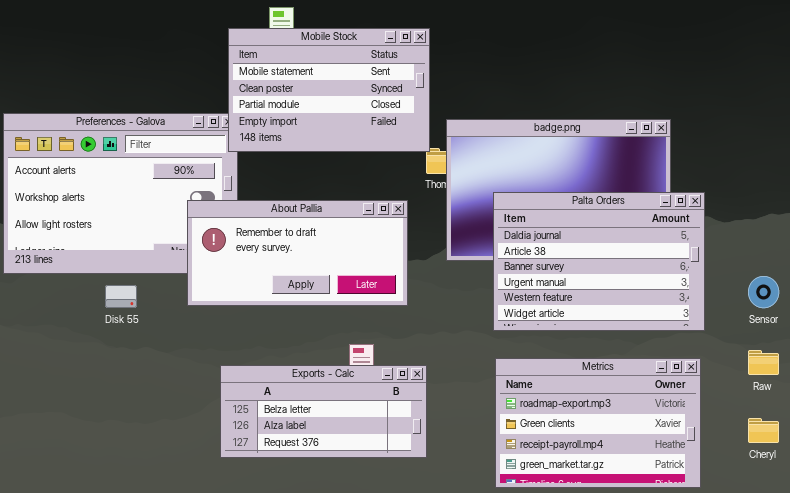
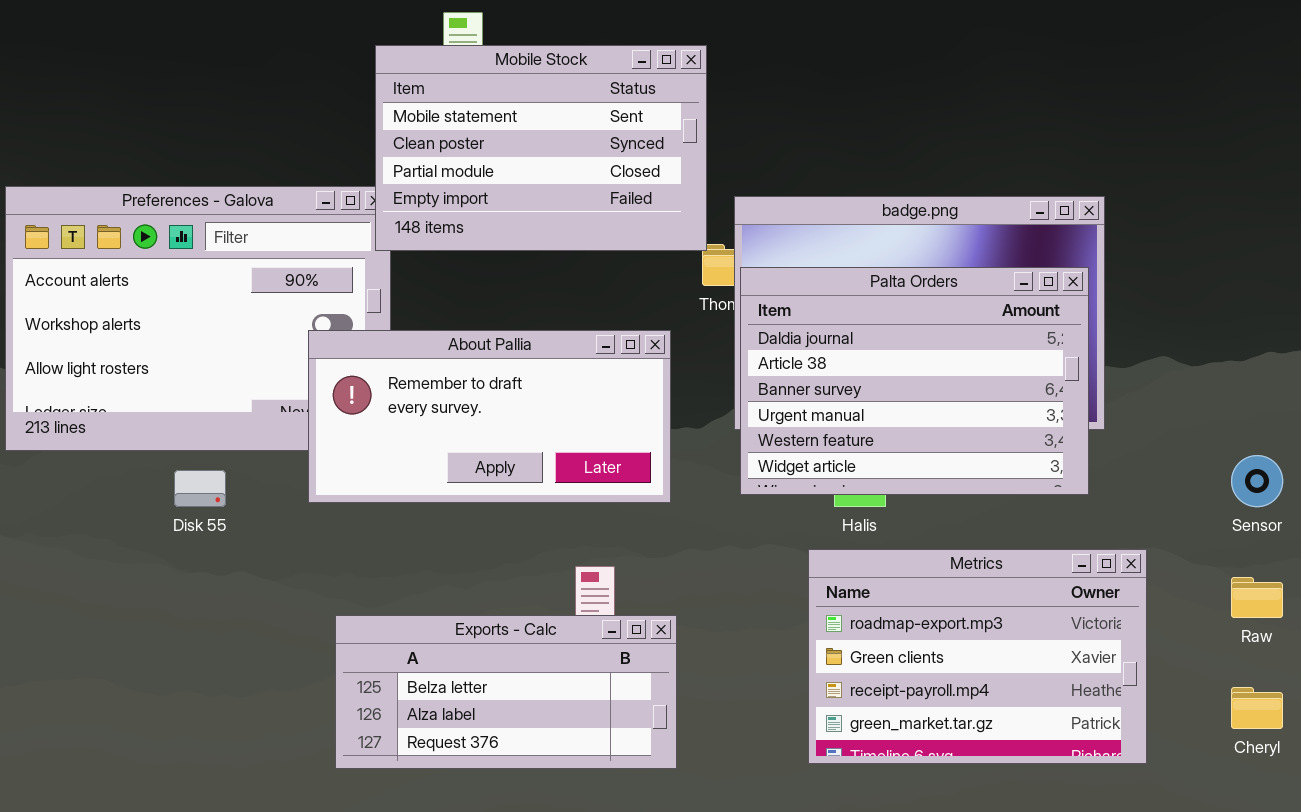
Palta Orders: [493,192,705,331] -> [740,267,1089,495], moved
Metrics: [495,358,701,488] -> [808,549,1147,764], moved
Exports - Calc: [220,365,427,458] -> [335,615,677,769], moved

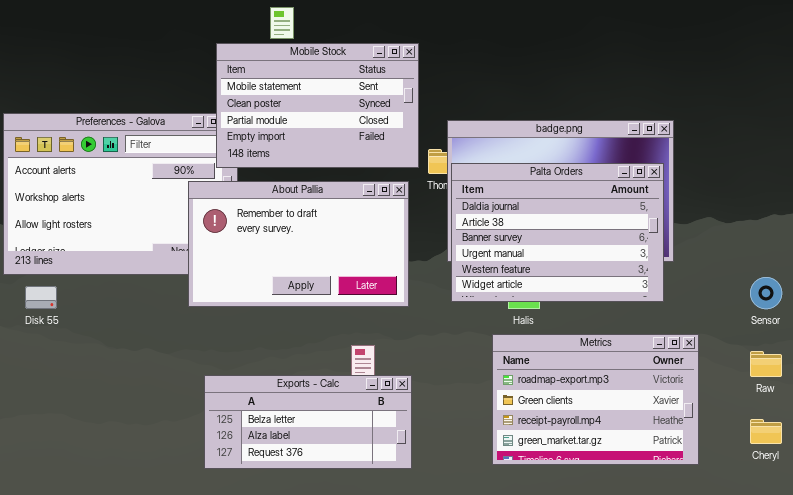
Mobile Stock: [375,45,707,251] -> [216,43,419,168], moved
About Pallia: [308,330,671,503] -> [188,181,409,307], resized
Disk 55: [174,470,226,507] -> [25,286,57,309], moved

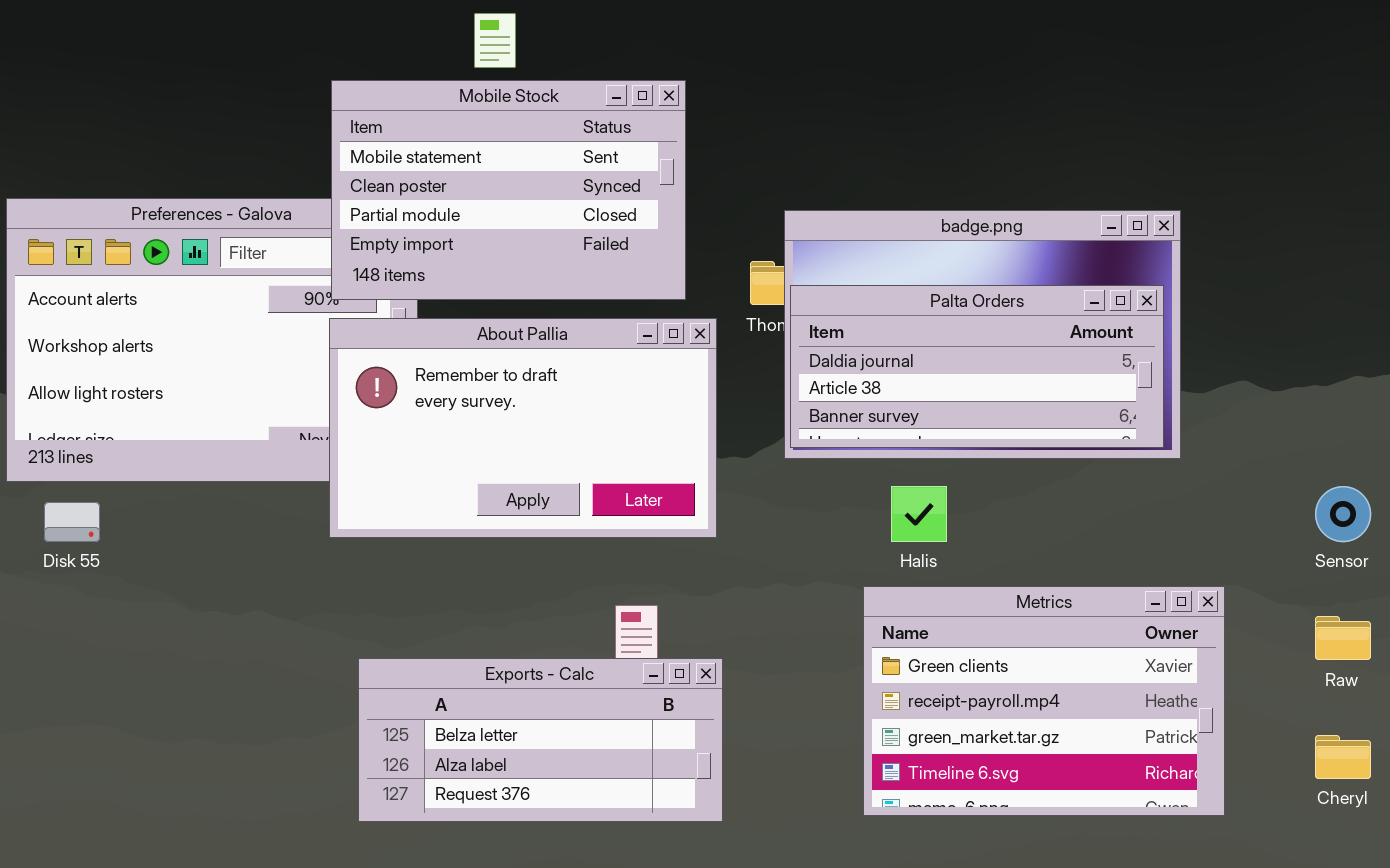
Mobile Stock: [216,43,419,168] -> [331,80,686,300], moved
Palta Orders: [451,163,664,302] -> [790,285,1164,448], resized
Metrics: [492,334,699,465] -> [863,586,1225,816], scrolled down 1 row

